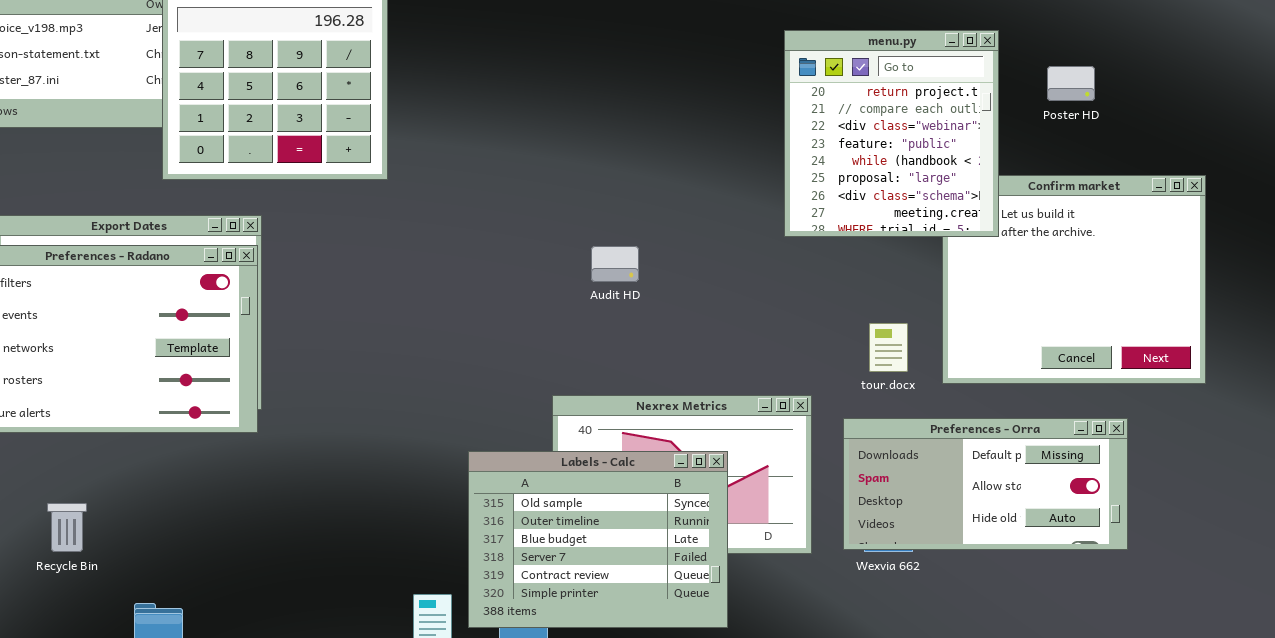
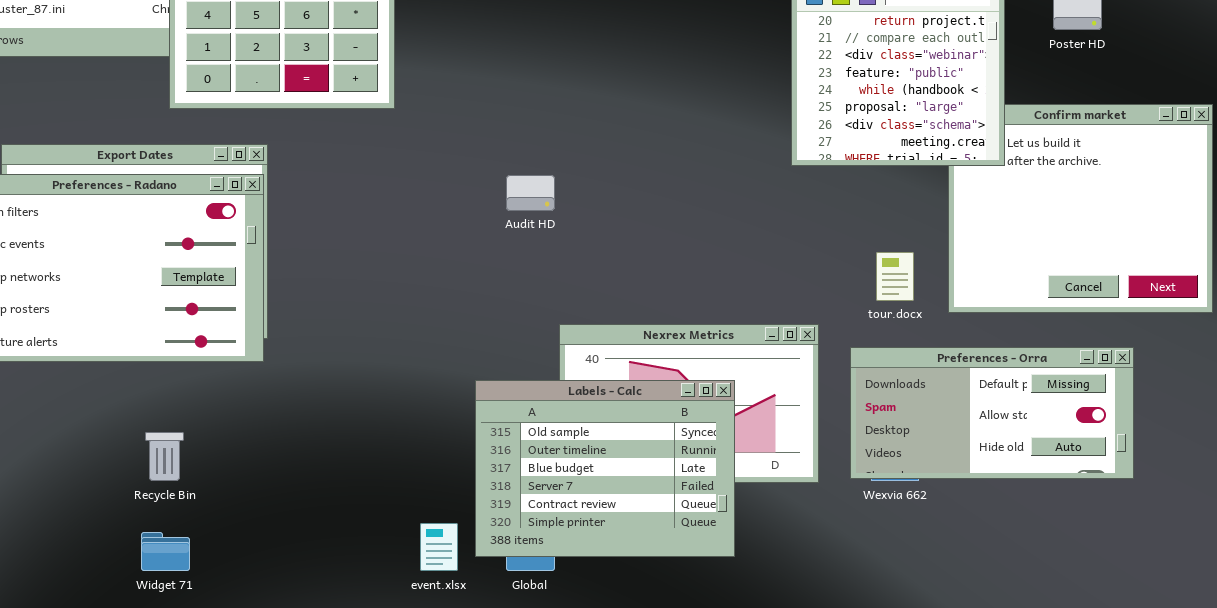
Audit HD: [591,246,639,282] -> [506,175,555,211], moved
Recycle Bin: [47,503,87,552] -> [145,432,184,481], moved

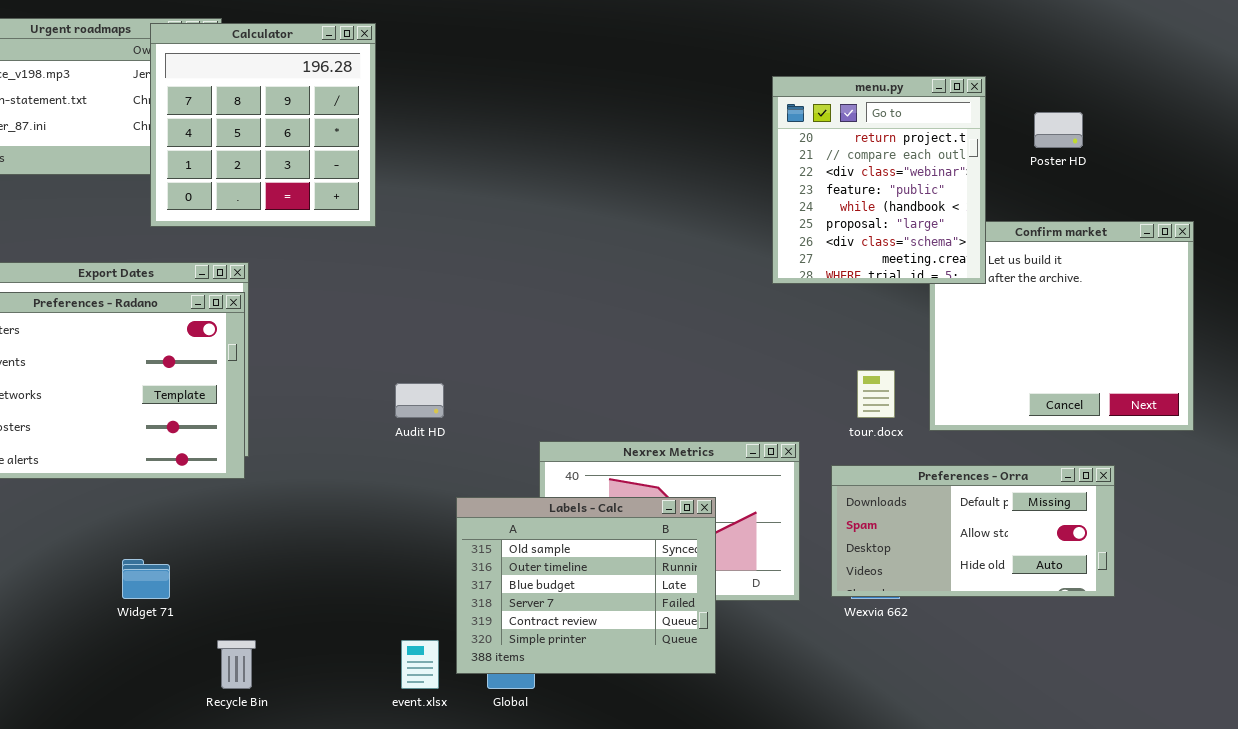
Audit HD: [506,175,555,211] -> [395,383,444,418], moved
Recycle Bin: [145,432,184,481] -> [217,640,256,689], moved
Widget 71: [141,532,190,571] -> [122,559,170,599], moved

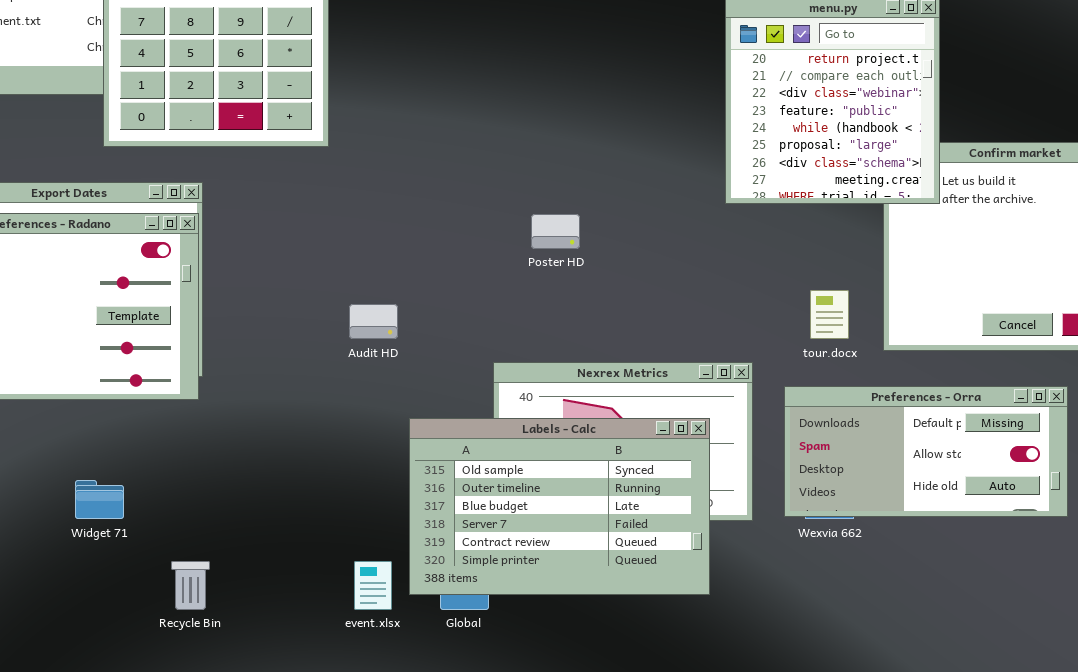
Poster HD: [1034,112,1083,148] -> [531,214,580,249], moved
Labels - Calc: [456,497,716,674] -> [409,418,710,595], resized

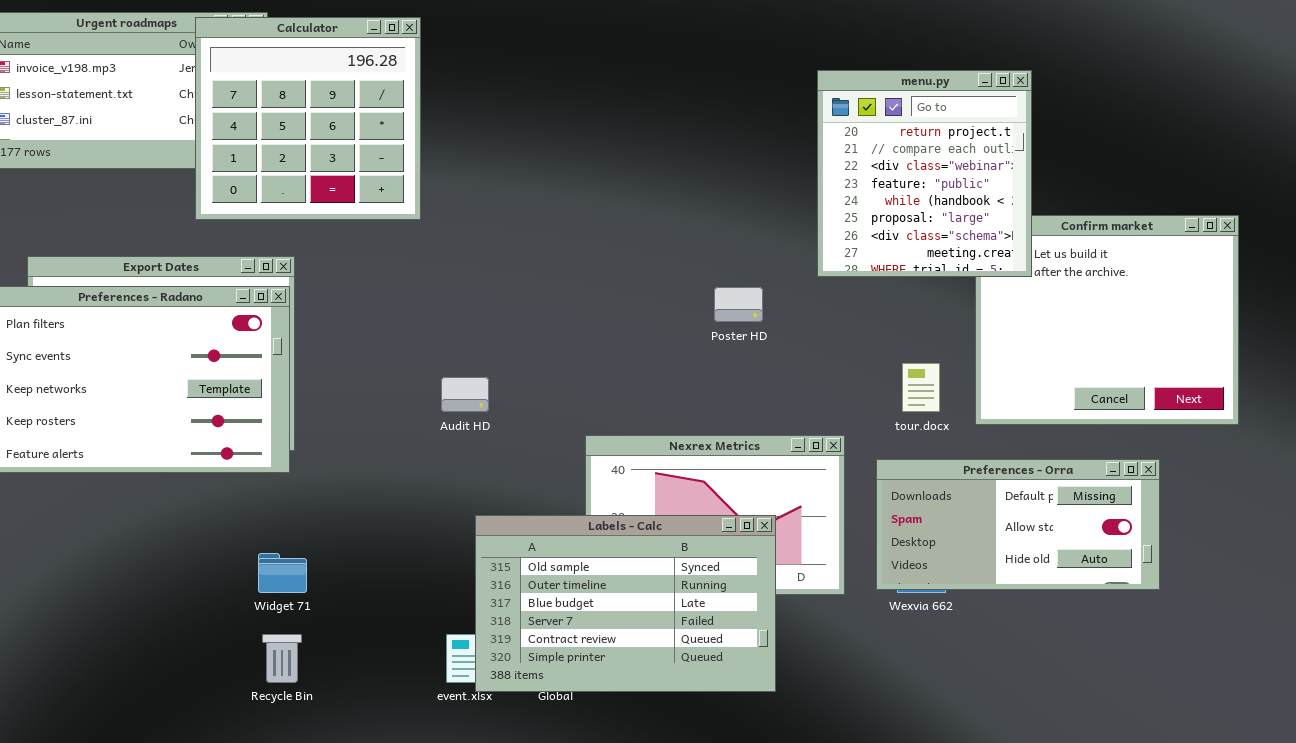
Poster HD: [531,214,580,249] -> [714,287,763,322], moved
Labels - Calc: [409,418,710,595] -> [475,515,776,692], moved
Widget 71: [75,480,124,519] -> [258,553,307,593], moved

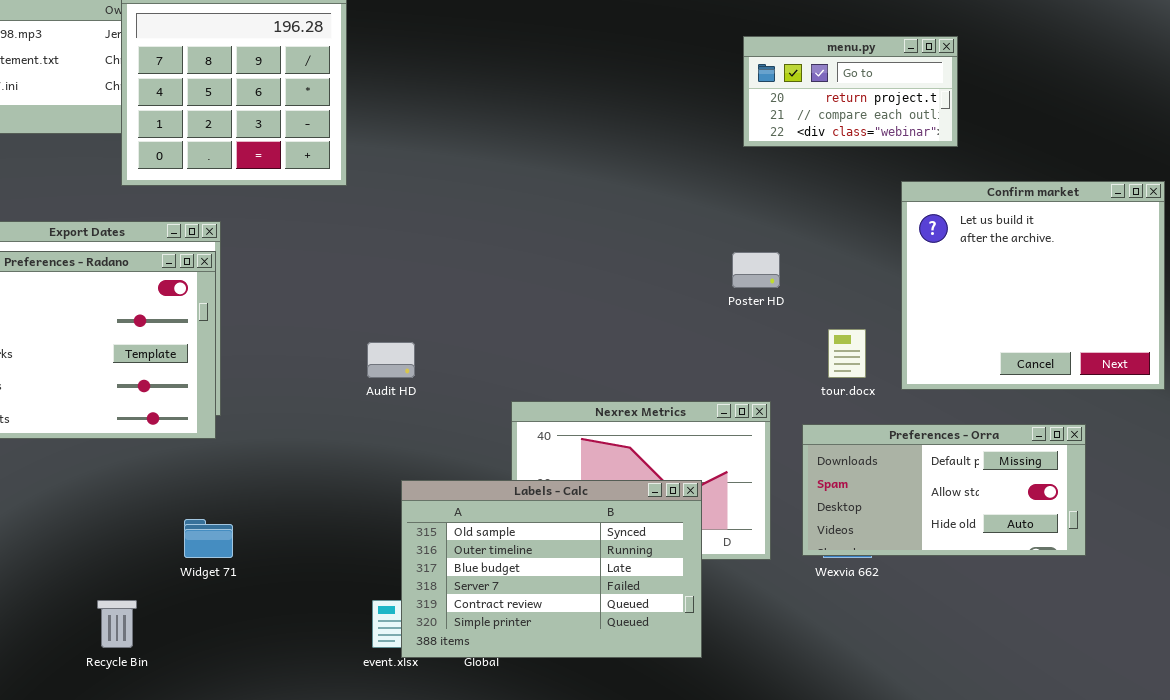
menu.py: [817,70,1032,277] -> [743,36,958,147], resized
Poster HD: [714,287,763,322] -> [732,252,780,288], moved
Recycle Bin: [262,634,302,683] -> [97,600,137,648], moved

